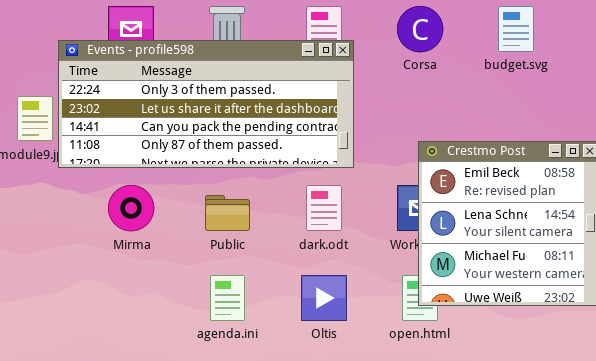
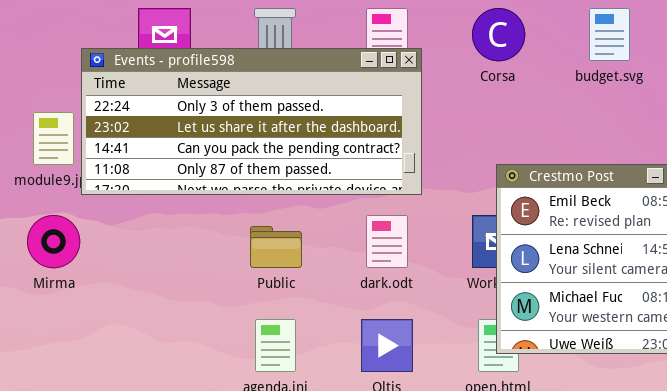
Mirma: [108,185,154,231] -> [27,215,80,268], moved

